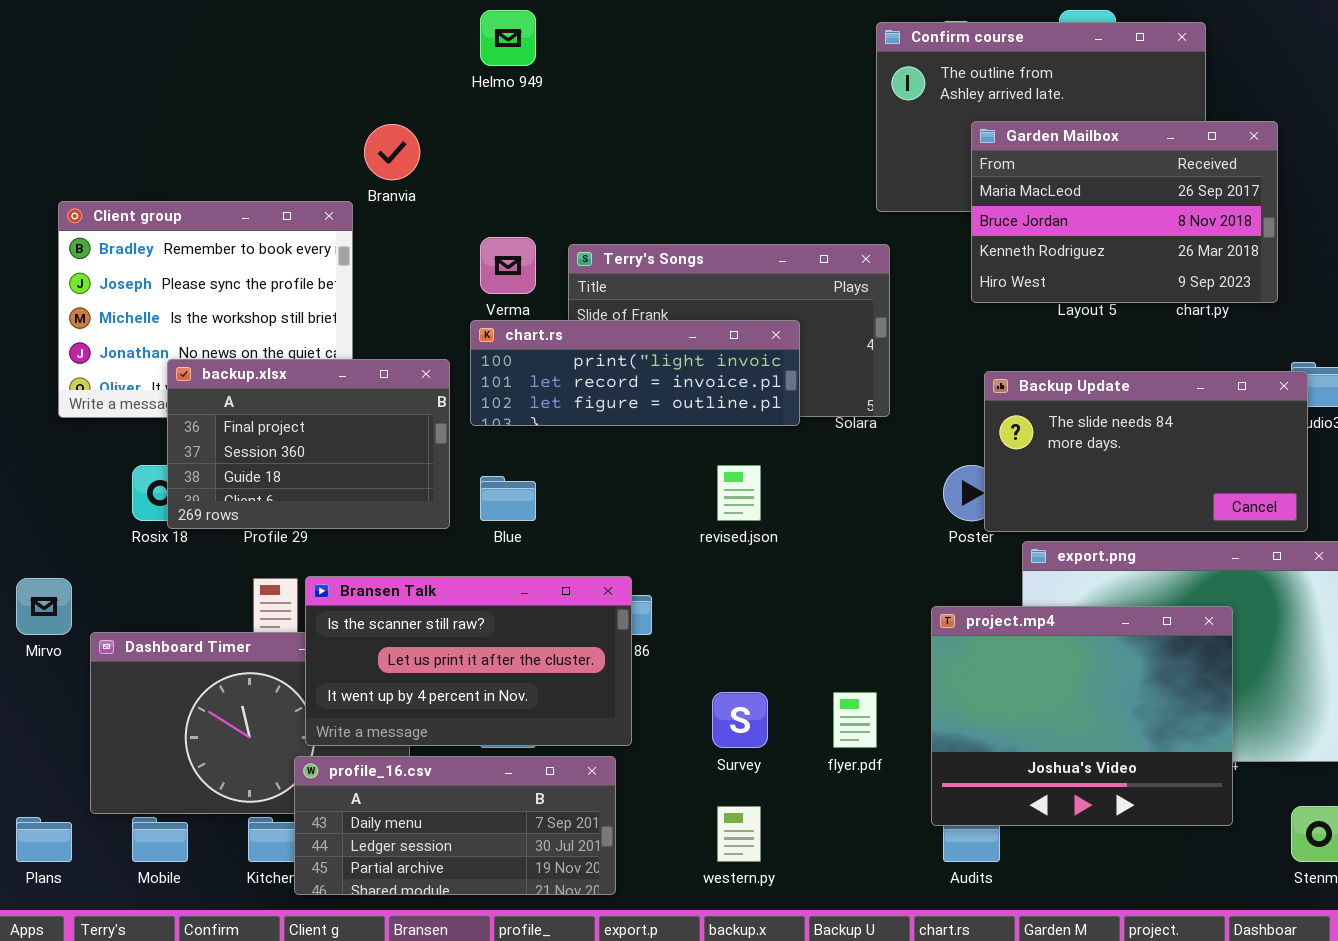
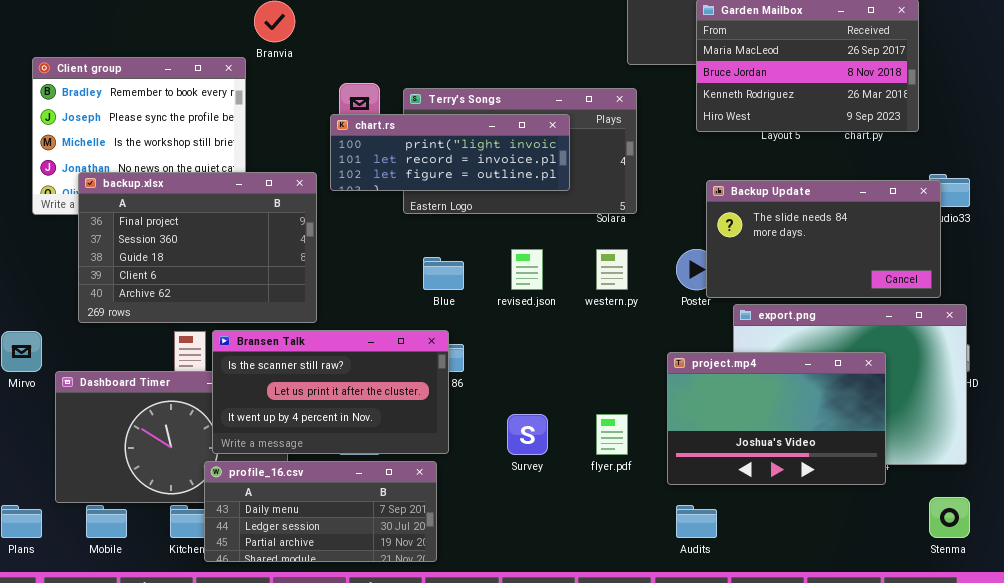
chart.rs: [470,320,800,426] -> [330,114,570,191], moved
backup.xlsx: [167,359,450,529] -> [78,172,317,323], resized
Blue: [480,476,536,521] -> [423,257,464,290], moved
project.mp4: [931,606,1233,826] -> [667,352,886,485], resized
western.py: [717,806,761,862] -> [596,249,628,290], moved

